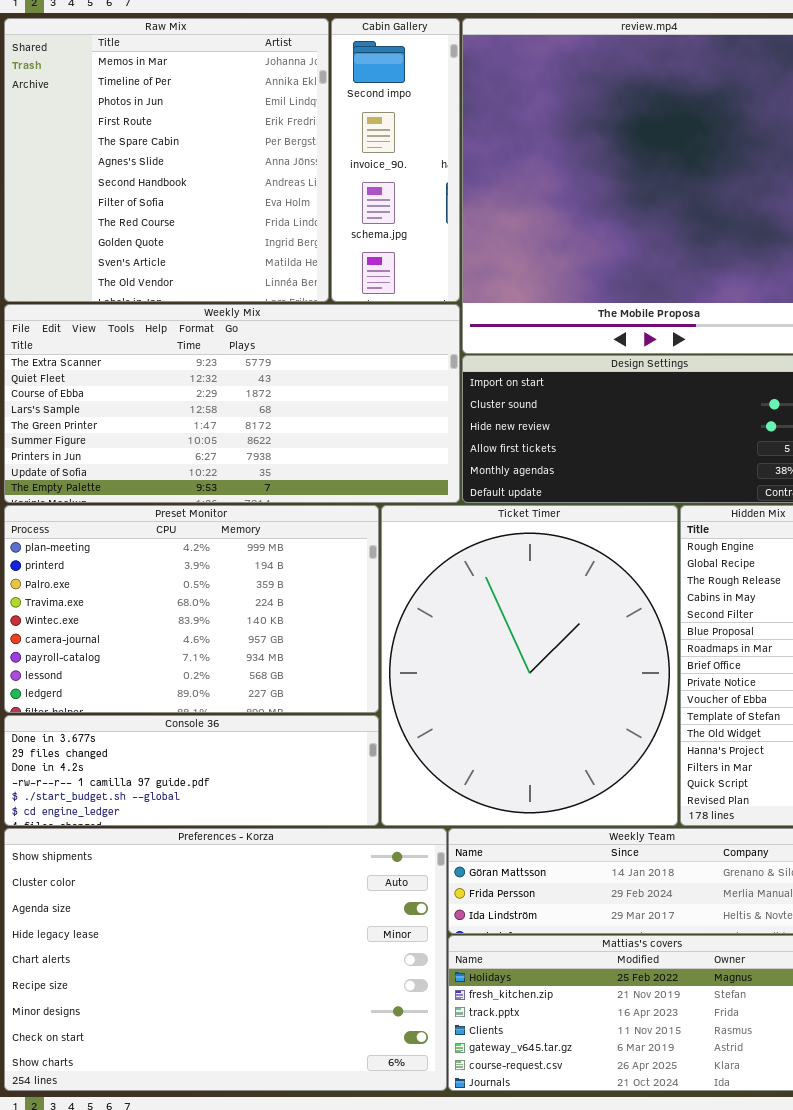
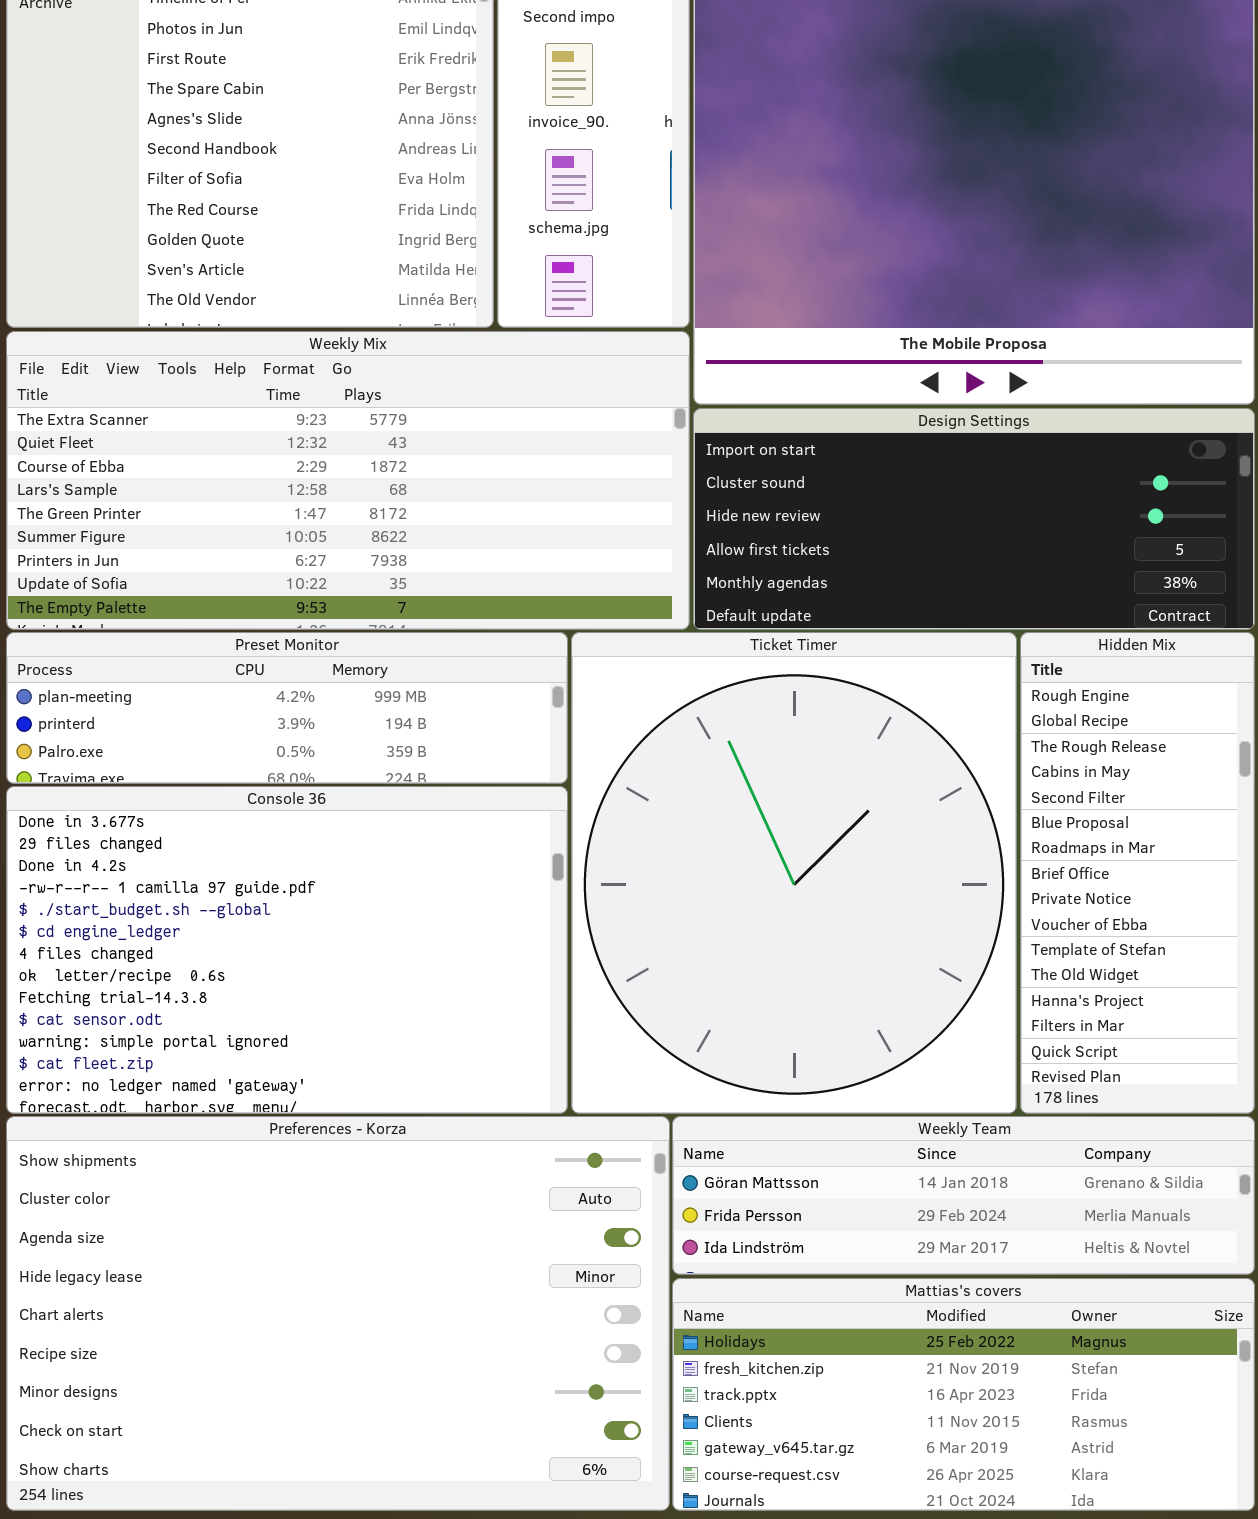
Preset Monitor: [4,505,379,713] -> [6,632,568,784], resized
Console 36: [4,715,379,826] -> [6,786,568,1114], resized

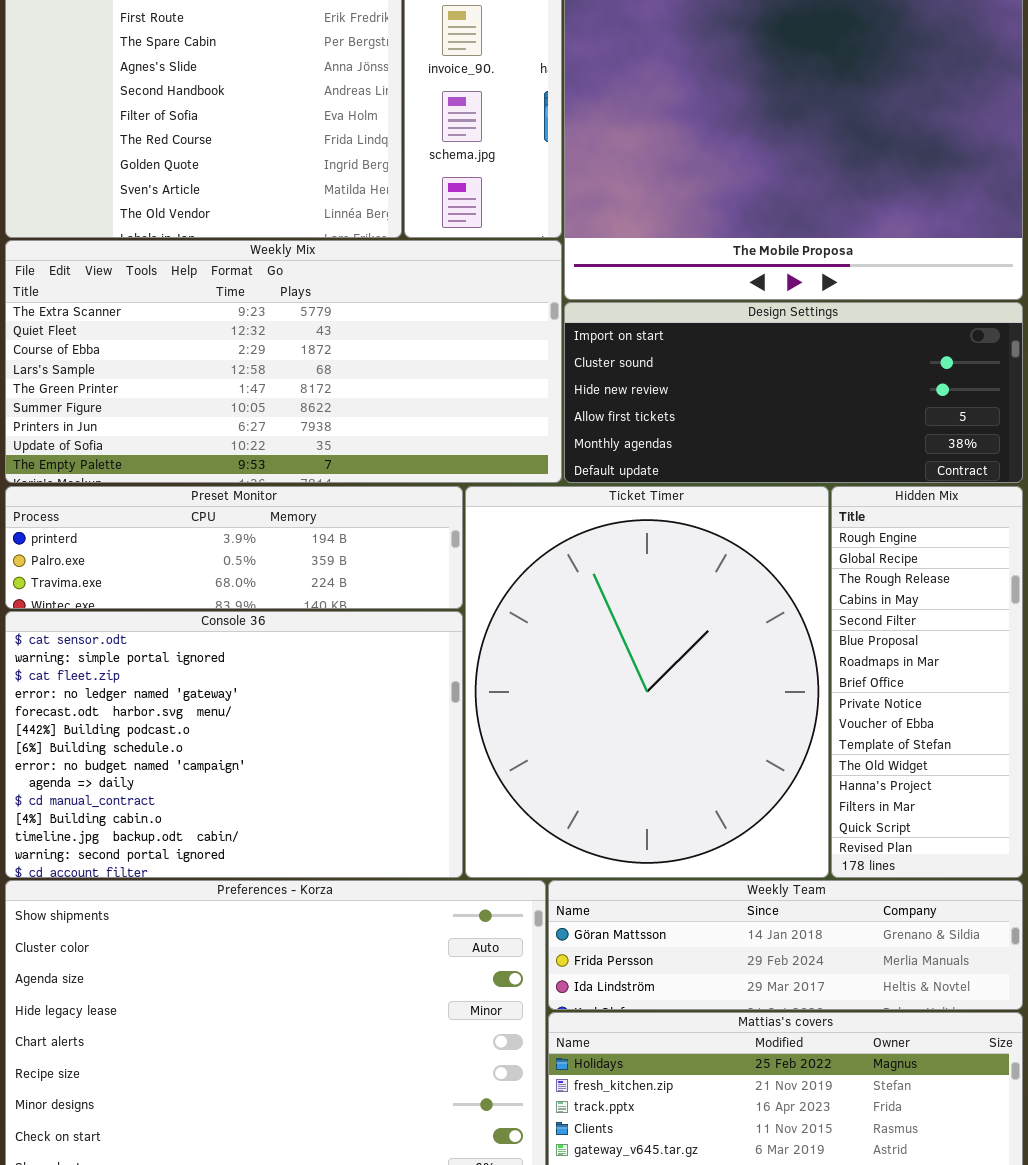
Preset Monitor: [6,632,568,784] -> [5,486,463,609], scrolled down 1 row
Console 36: [6,786,568,1114] -> [5,611,463,878], scrolled down 9 rows

